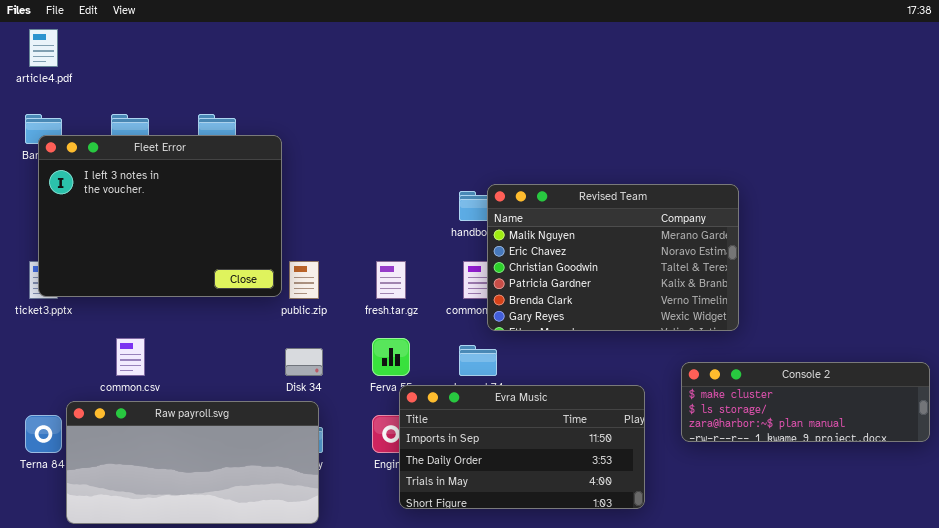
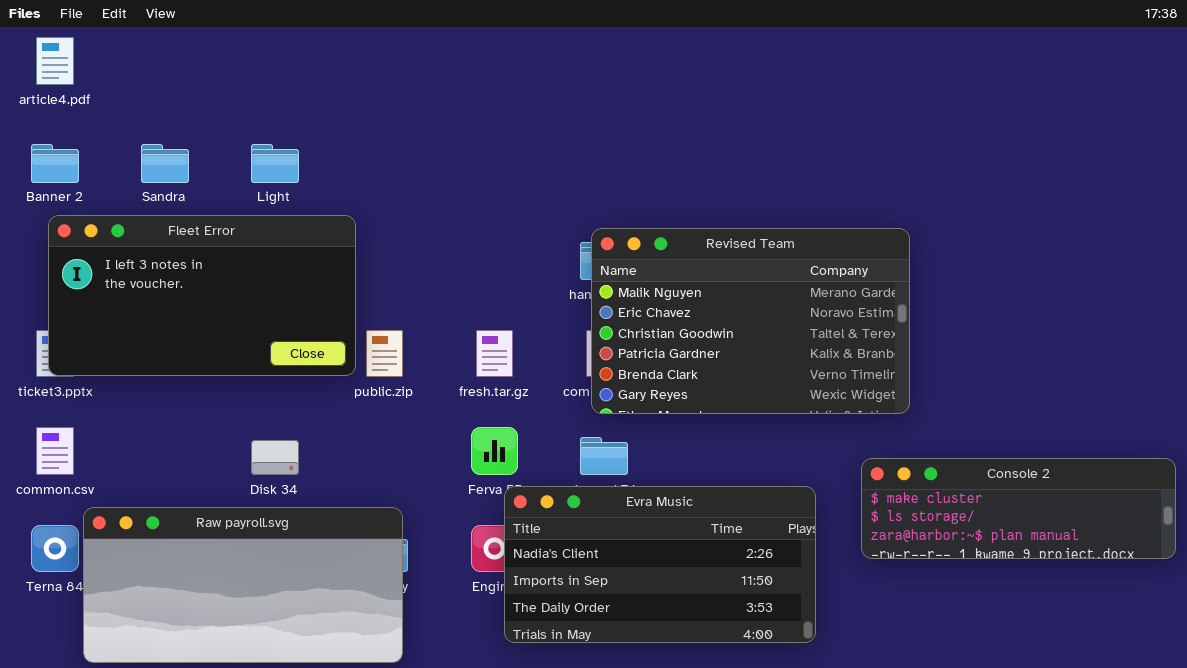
Fleet Error: [38,135,282,297] -> [48,215,356,376], resized
Revised Team: [487,184,739,331] -> [591,228,910,414], moved
common.csv: [116,338,145,376] -> [36,427,74,475], moved
Disk 34: [285,348,323,376] -> [251,440,299,475], moved
Evra Music: [399,385,645,509] -> [504,486,816,643], scrolled up 1 row

